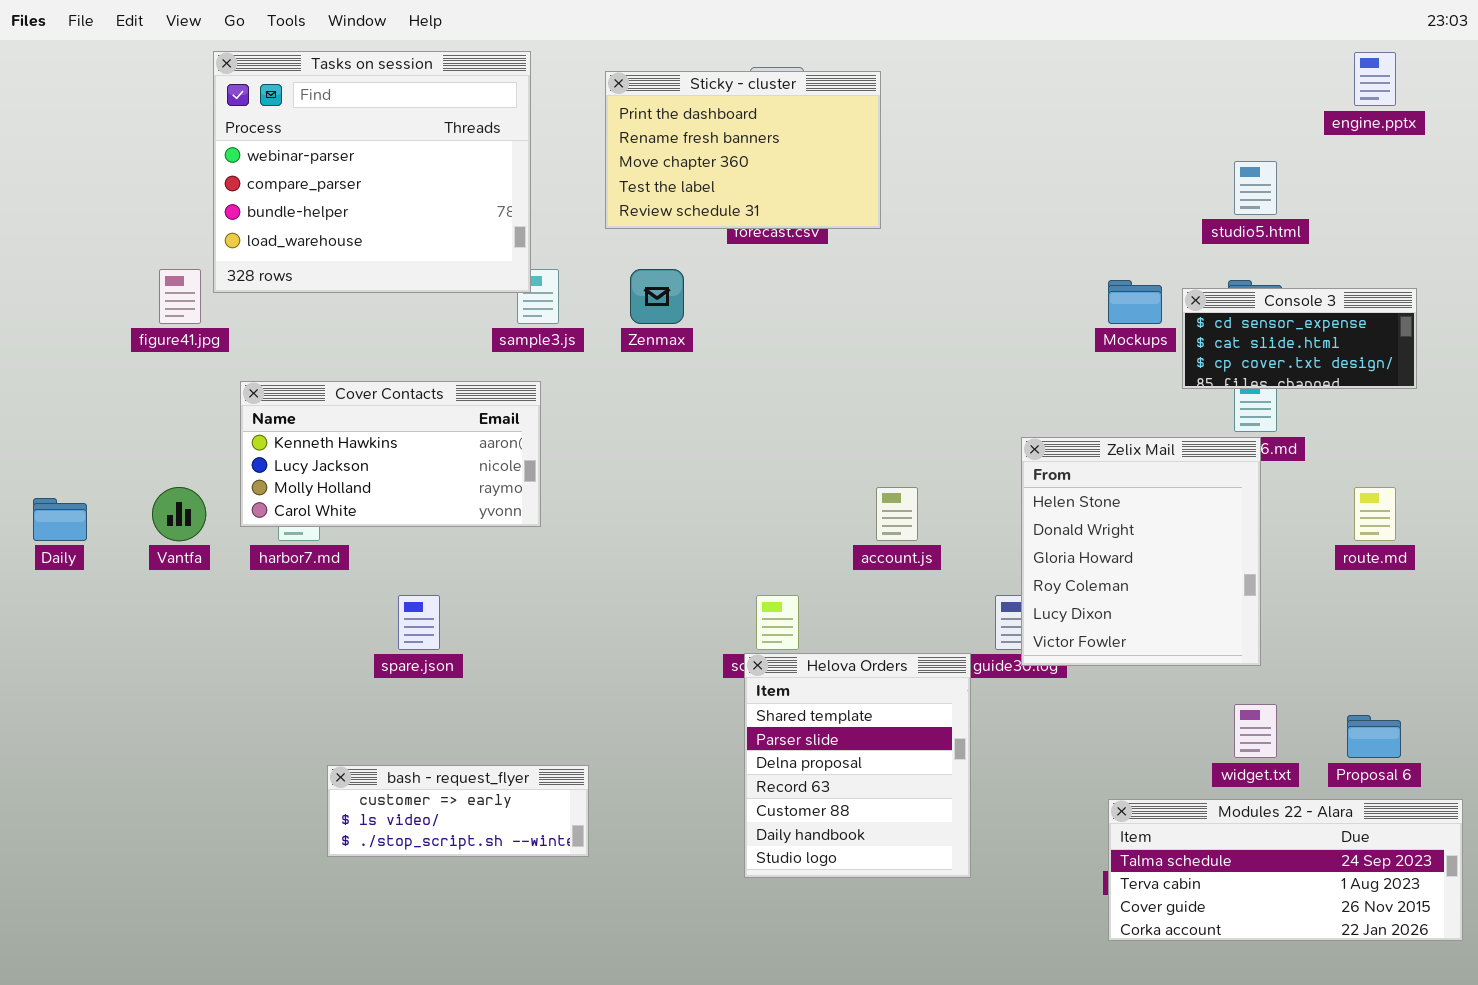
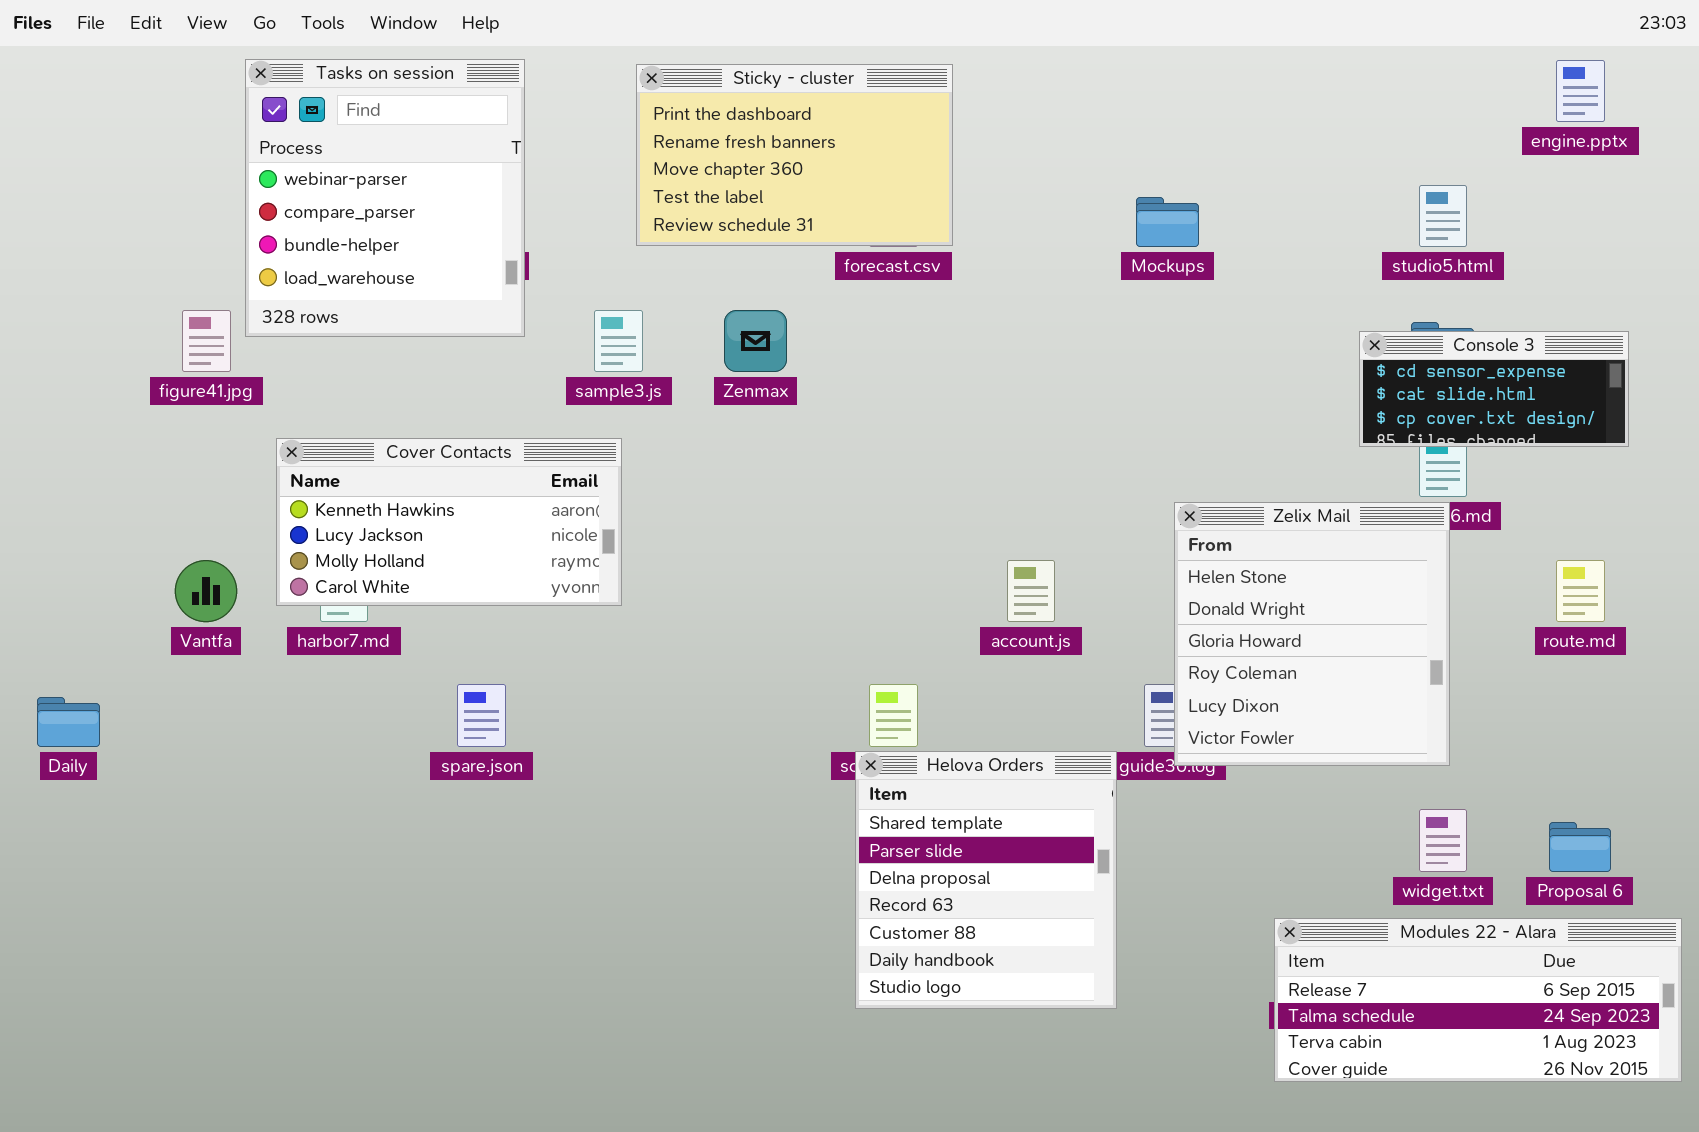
Tasks on session: [213,51,531,293] -> [245,59,525,337], resized
Sticky - cluster: [605,71,881,229] -> [636,64,953,246], moved
Mockups: [1108,280,1162,324] -> [1136,197,1199,247], moved
Daily: [33,498,87,541] -> [37,697,100,747], moved
bash - request_flyer: [327,765,589,857] -> none, closed
Modules 22 - Alara: [1108,799,1463,941] -> [1274,918,1682,1082], scrolled up 1 row

